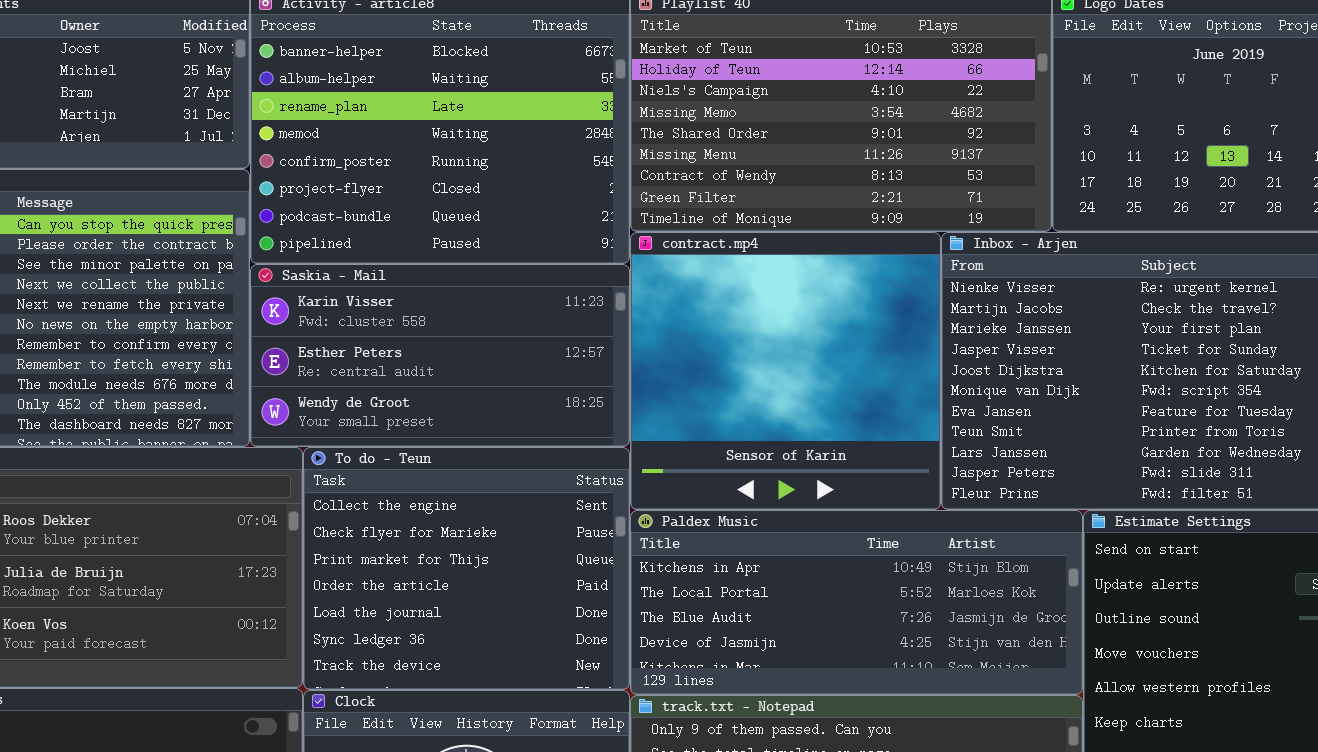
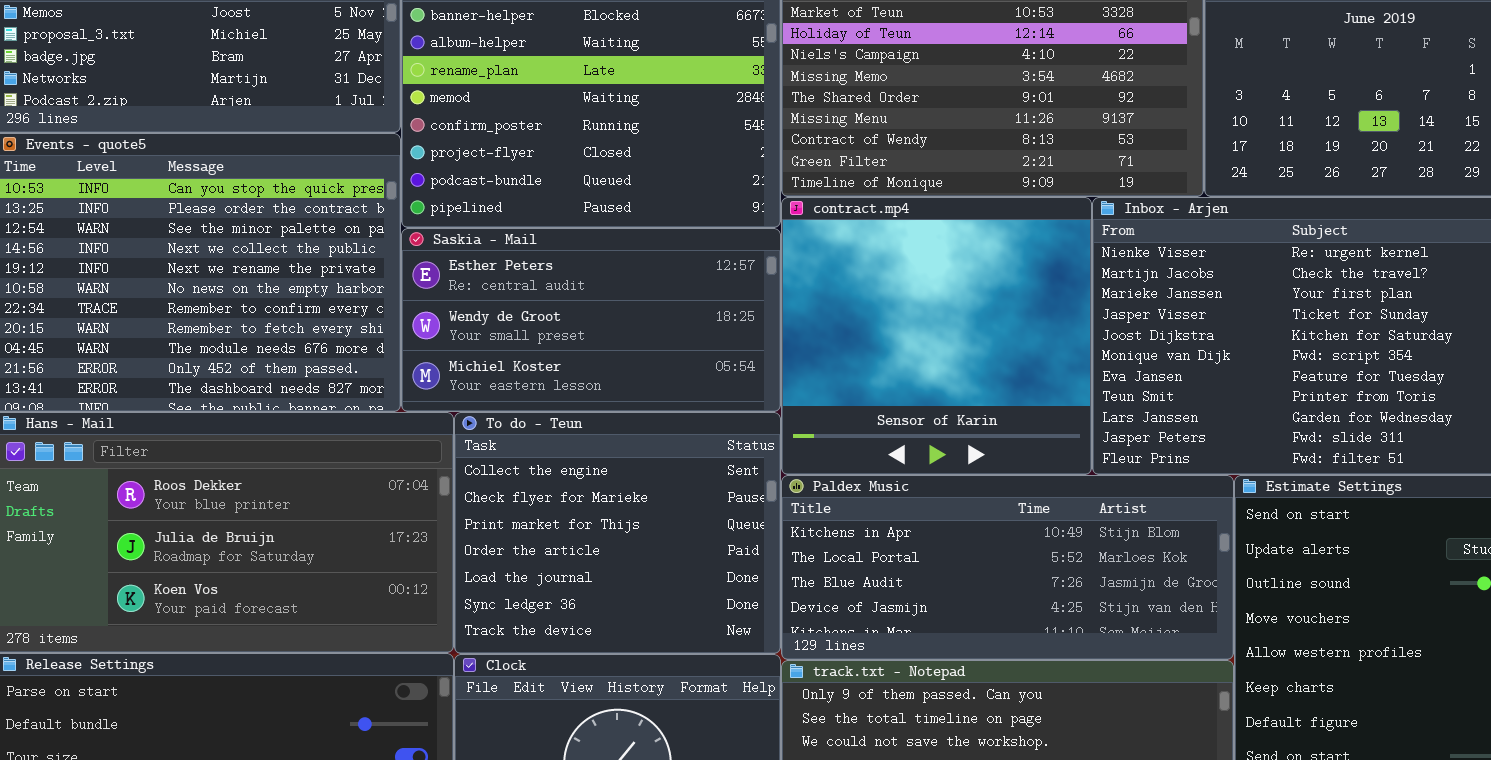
Saskia - Mail: [250,264,630,447] -> [401,228,781,412], scrolled down 1 row

